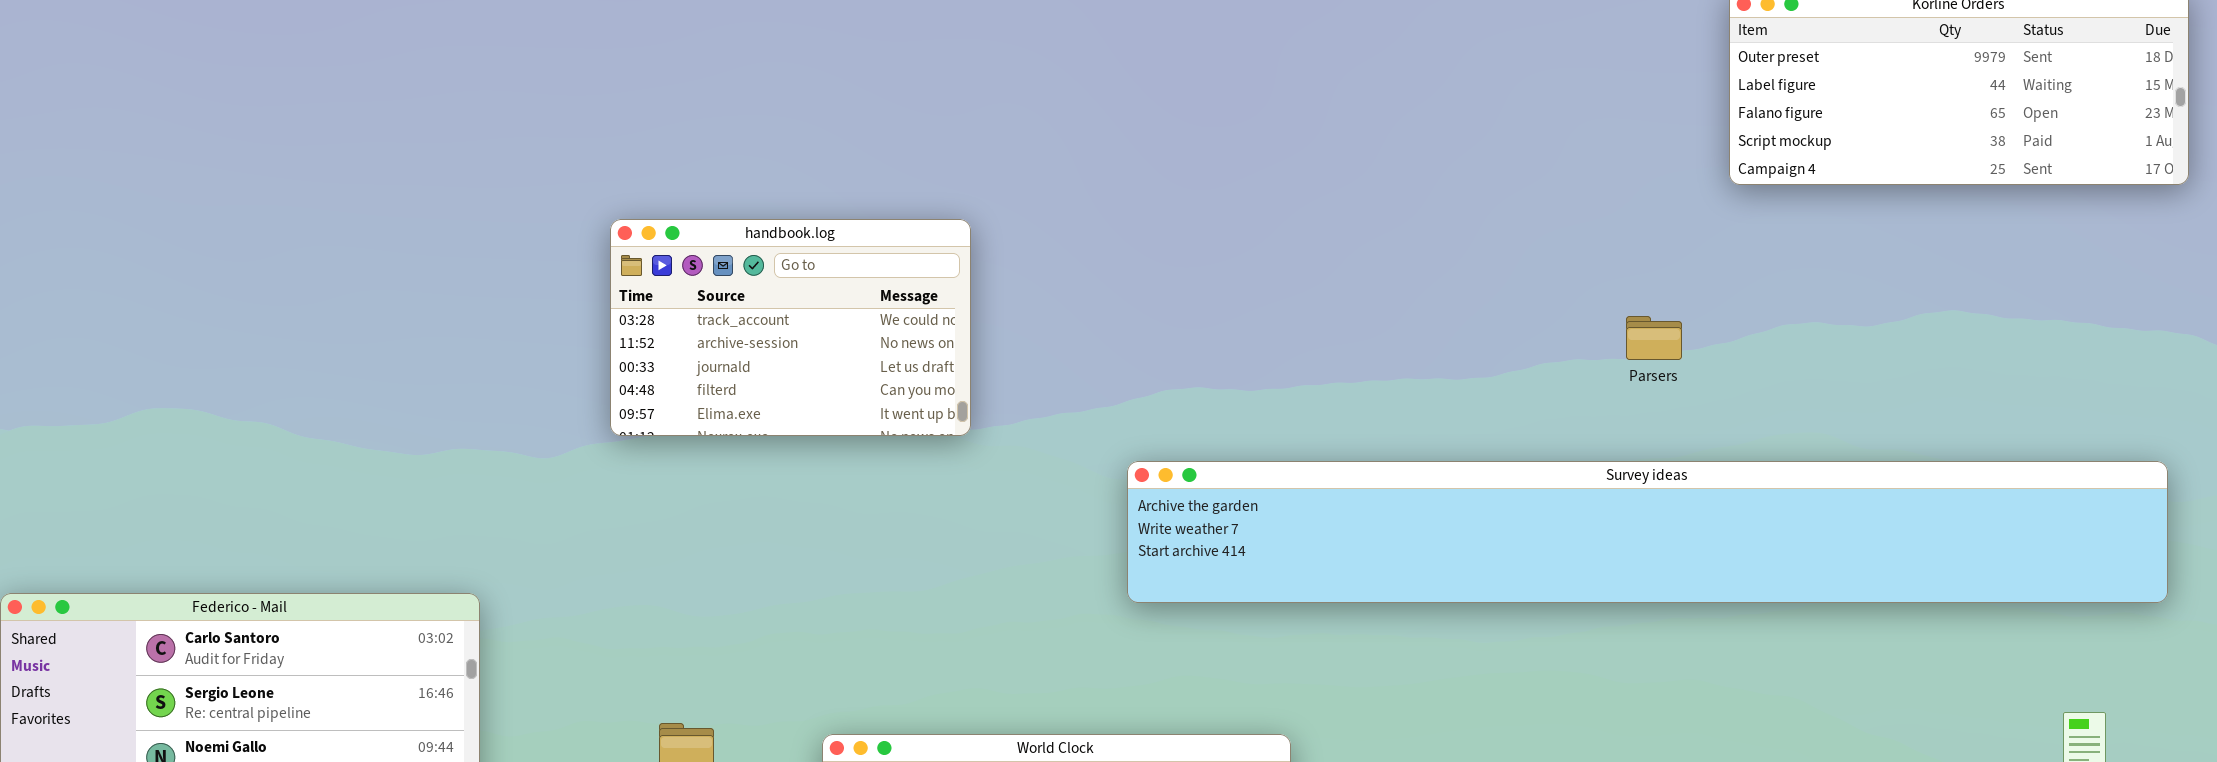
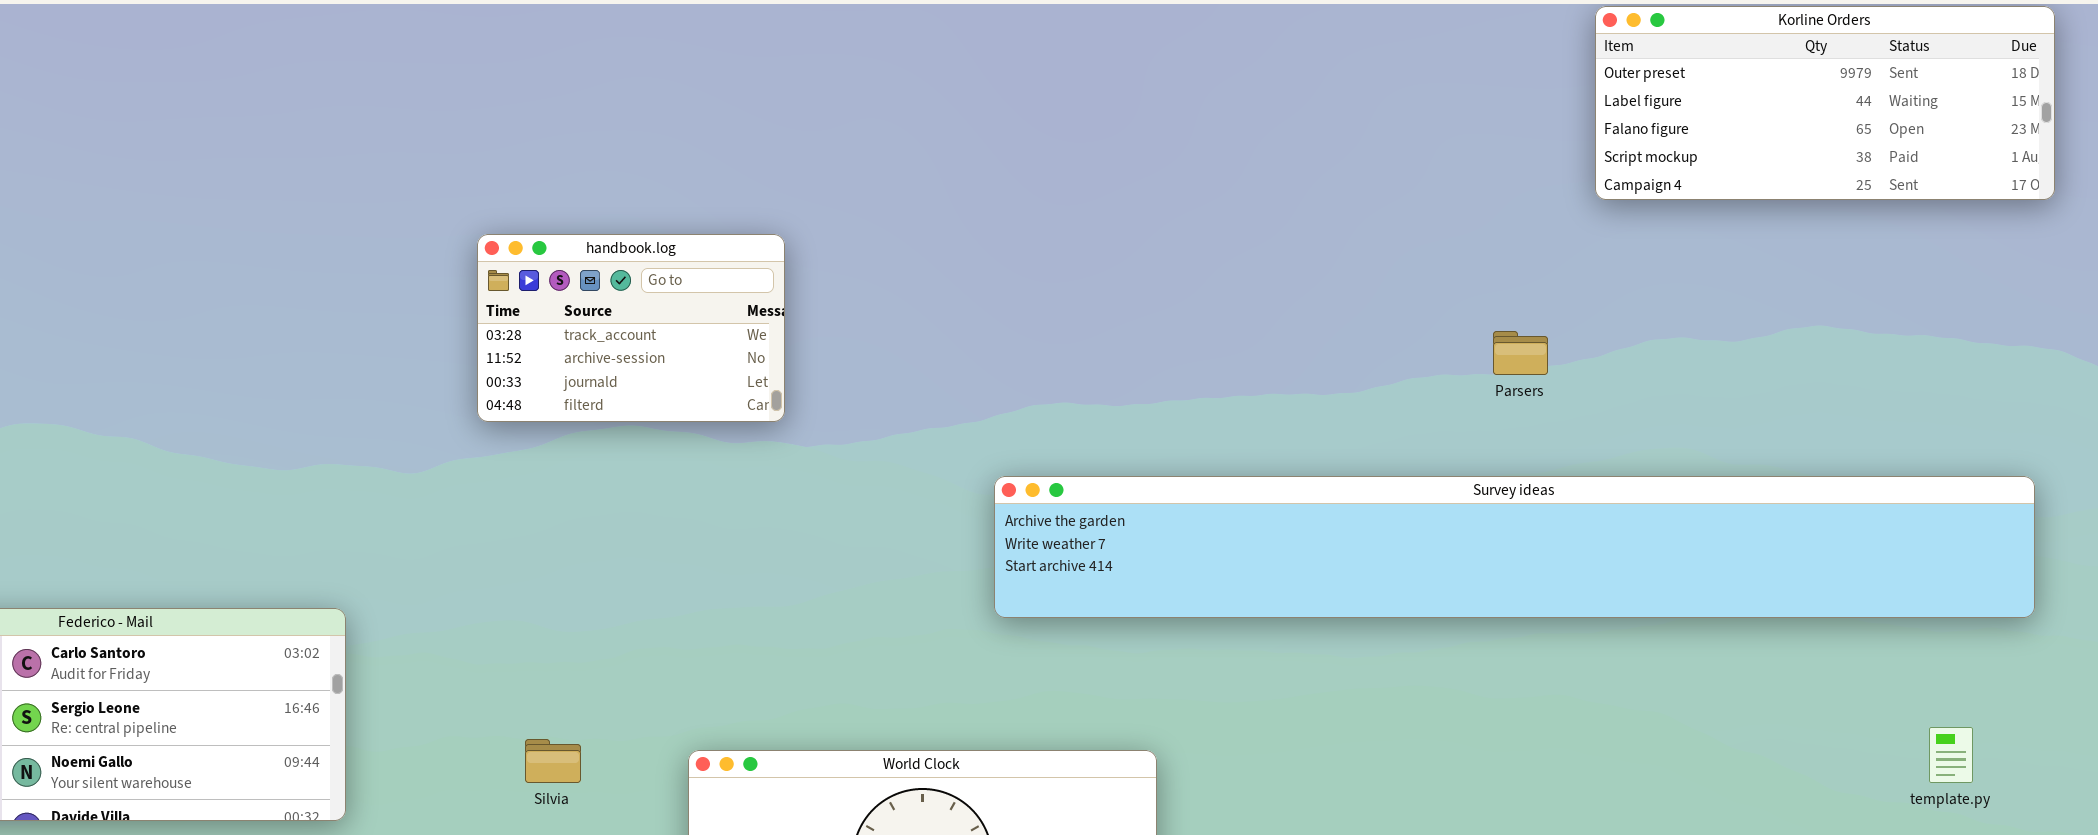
handbook.log: [610,219,971,436] -> [477,234,785,422], resized

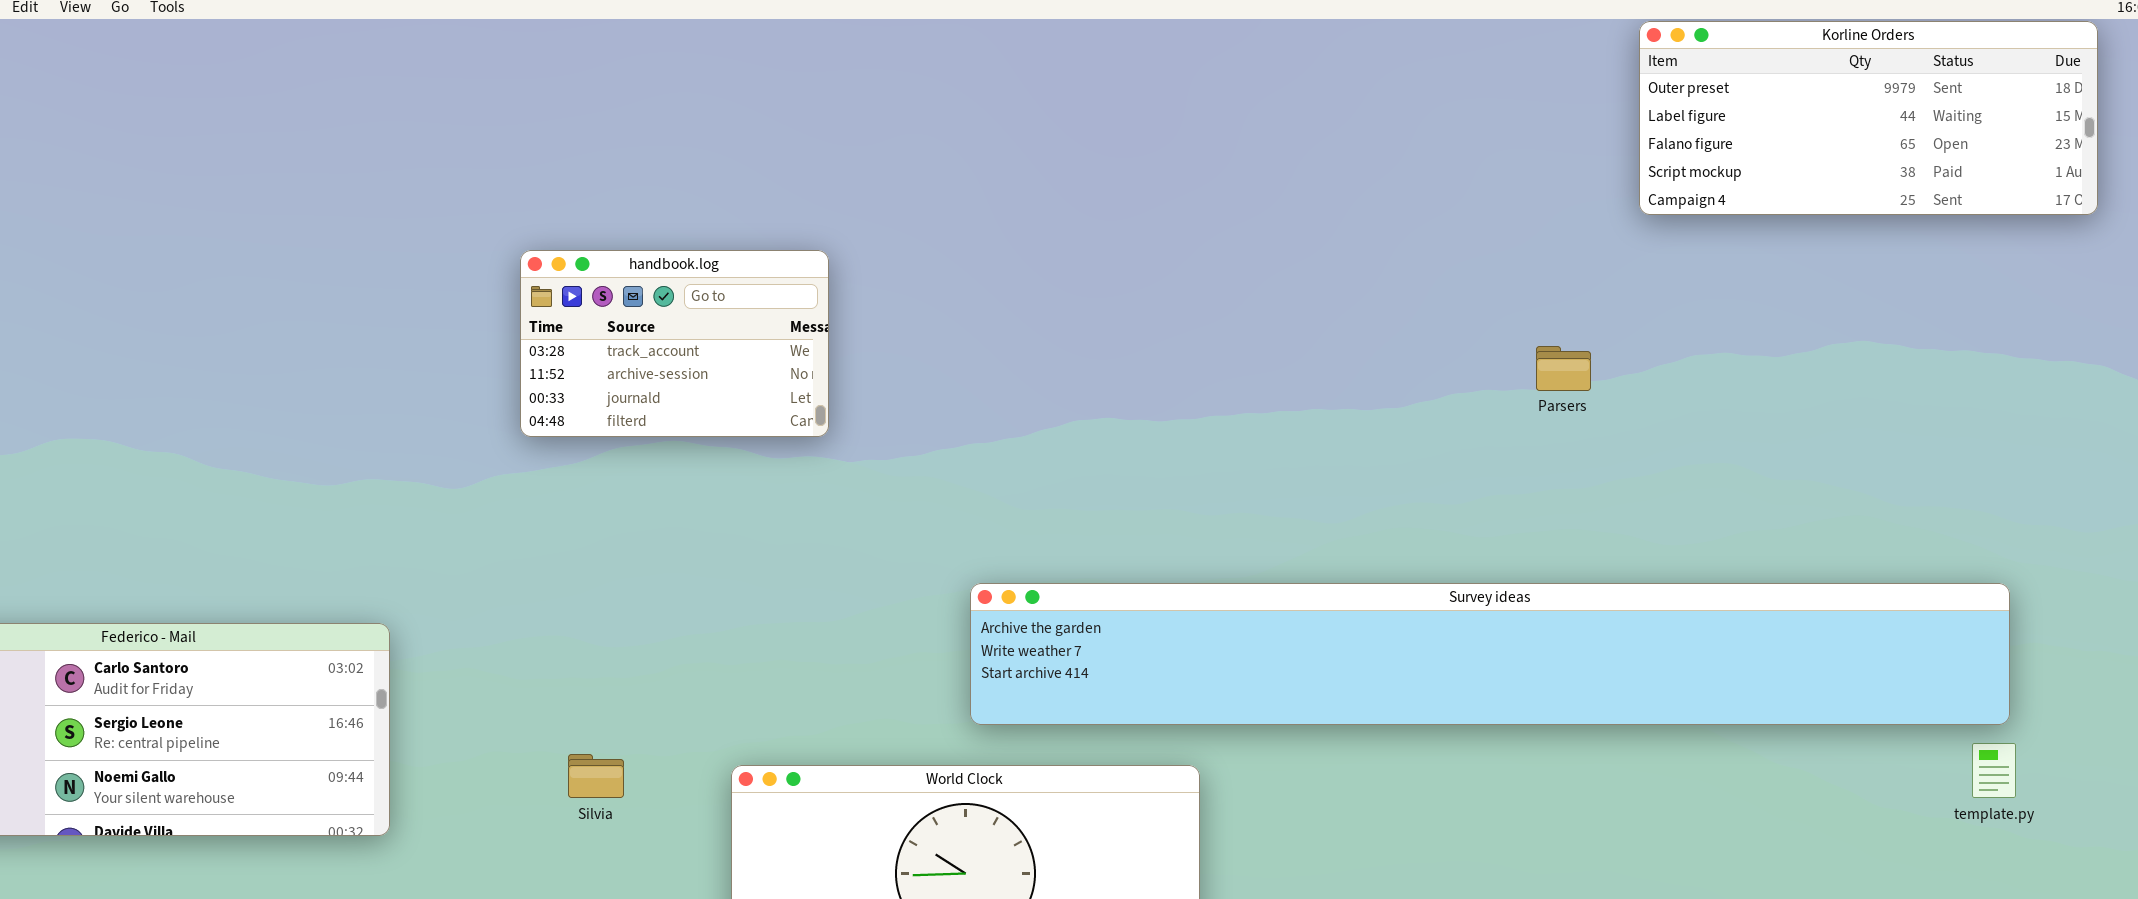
Survey ideas: [994,476,2035,618] -> [970,583,2010,725], moved

